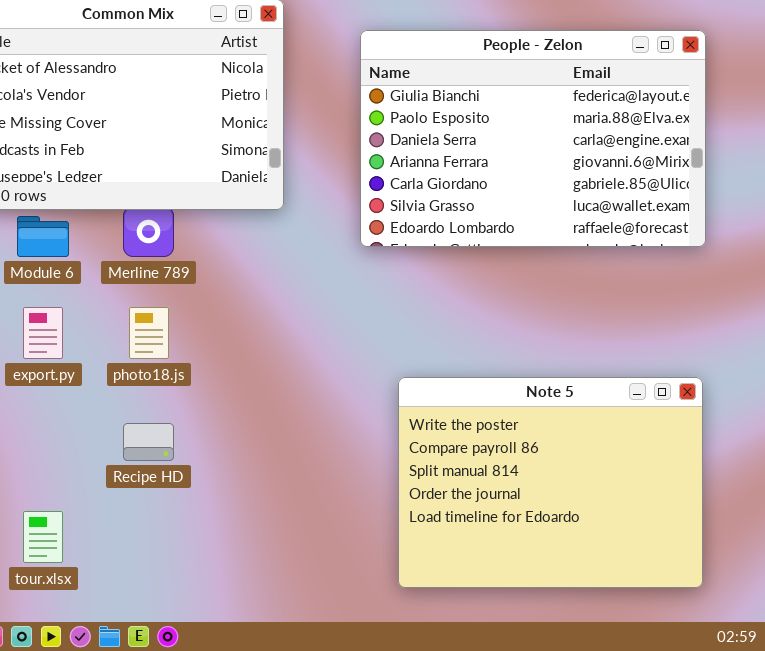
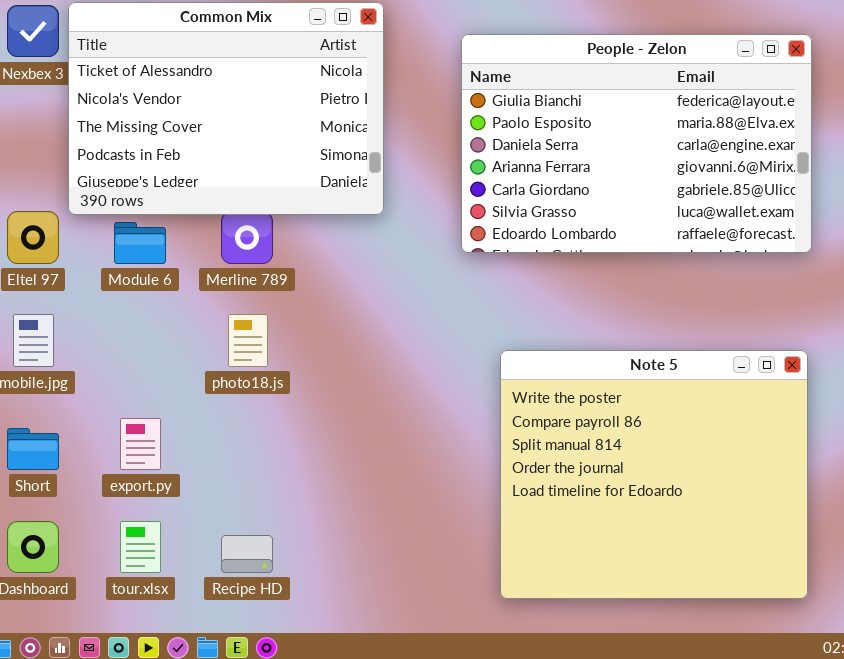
export.py: [23,307,63,359] -> [120,418,161,470], moved
Note 5: [398,377,703,588] -> [500,350,808,599], resized
Recipe HD: [123,423,174,461] -> [221,535,273,573], moved

